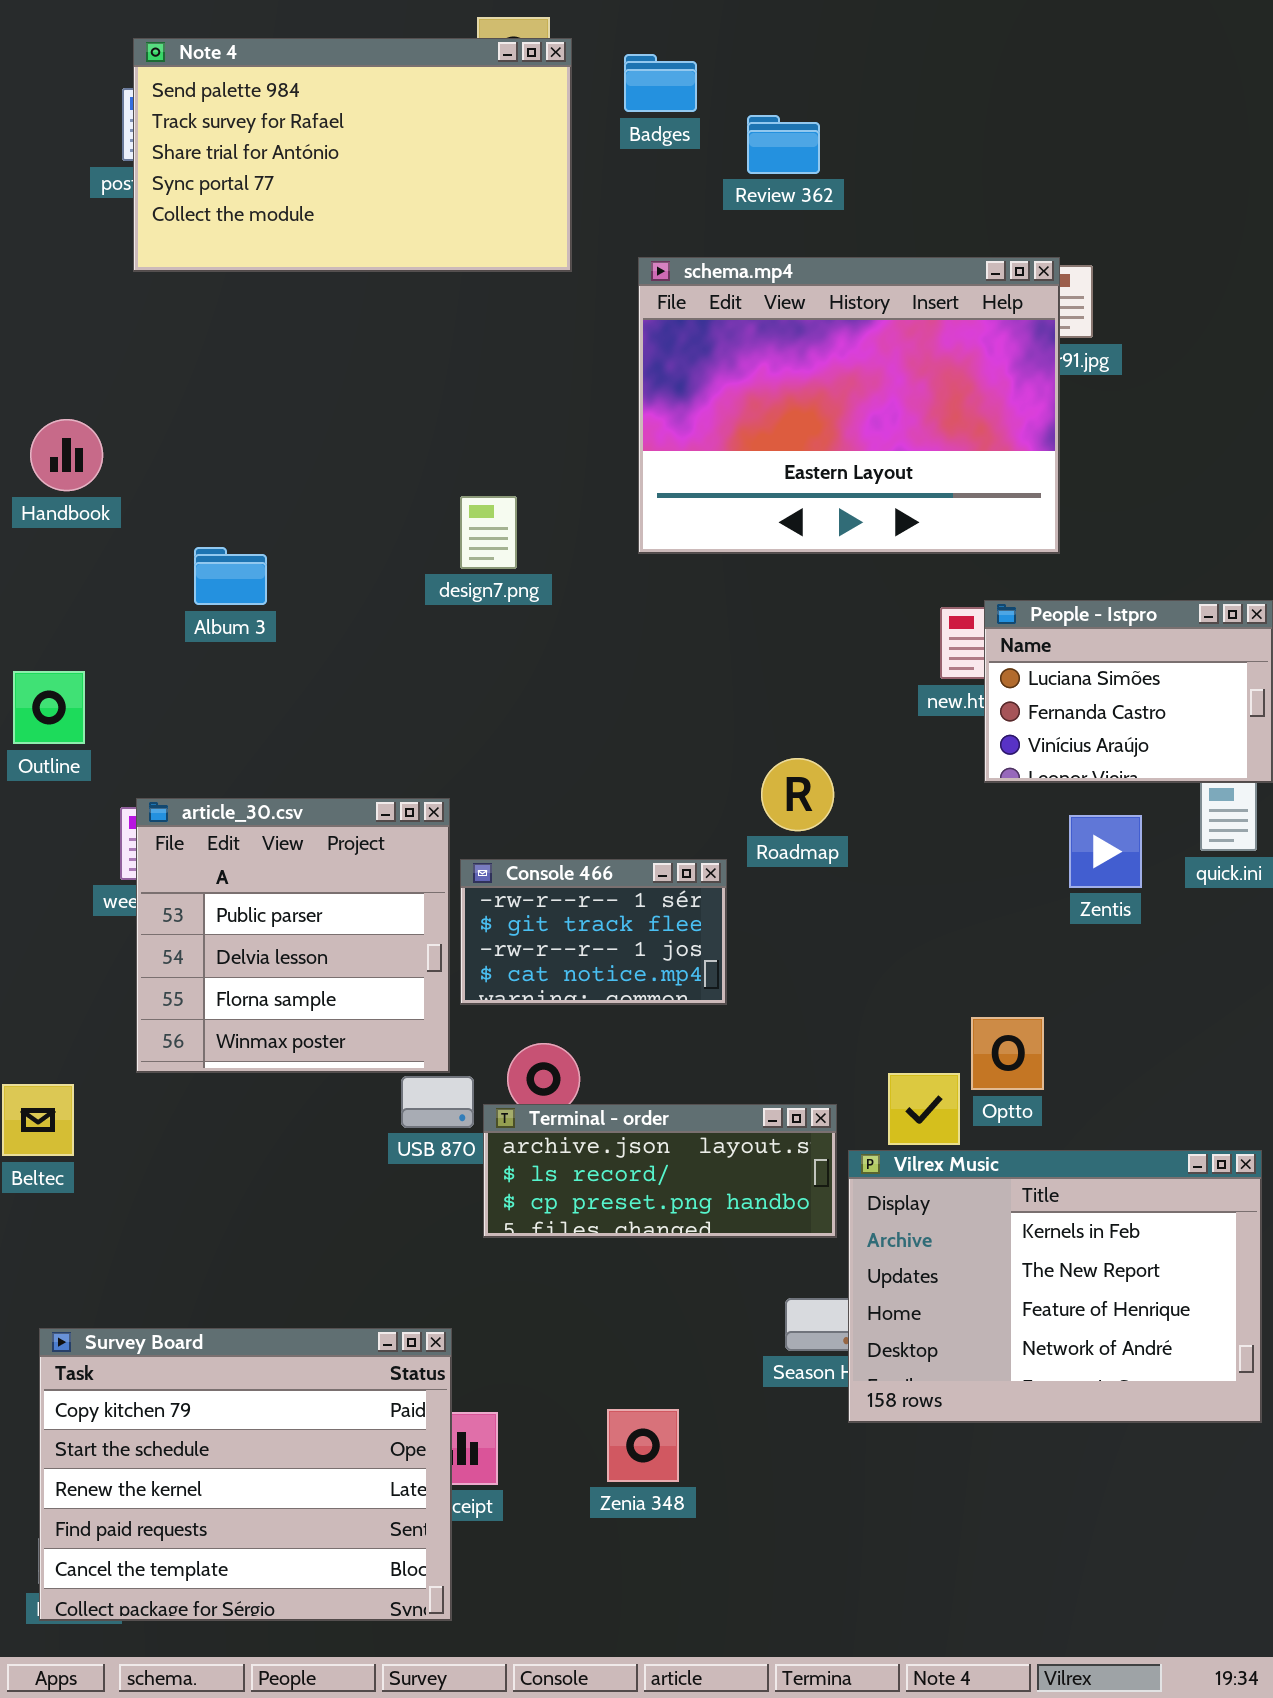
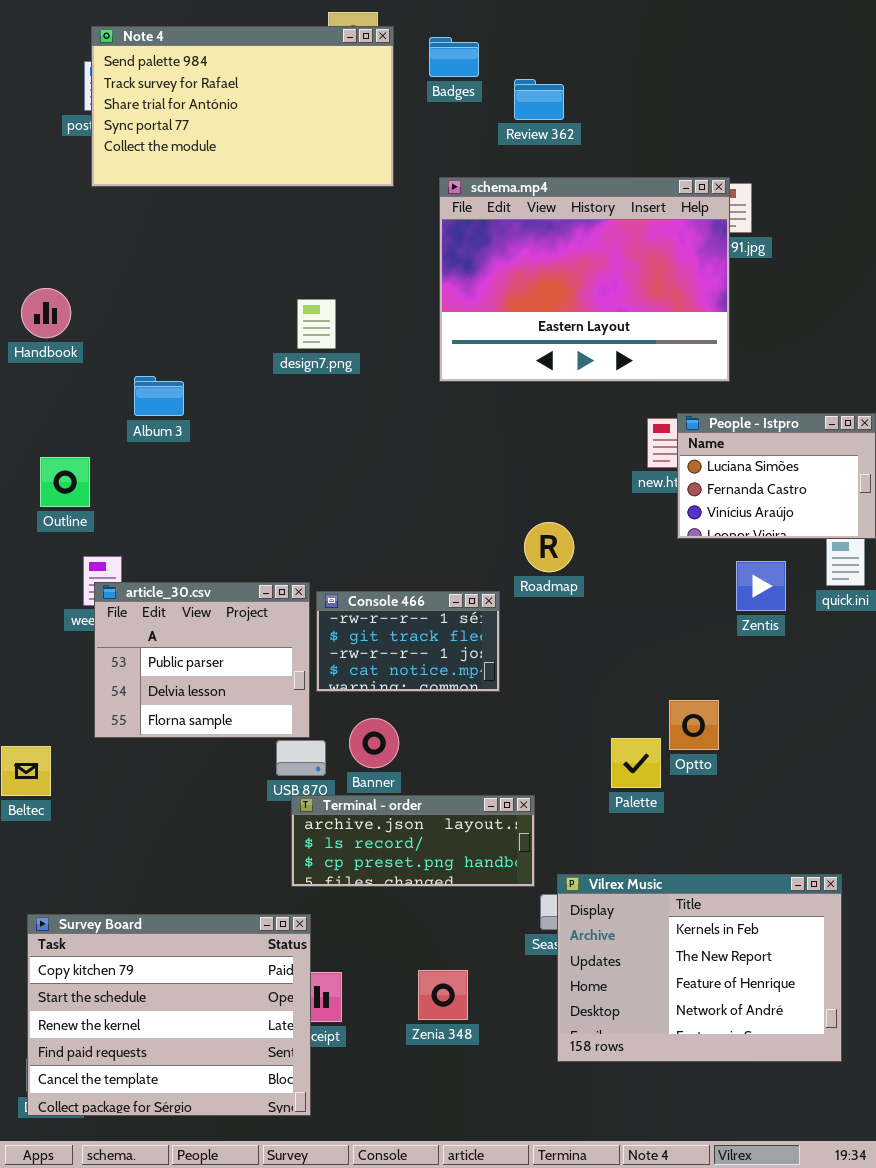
design7.png: [460,496,517,569] -> [297,299,336,349], moved
Outline: [13,671,85,744] -> [40,457,90,507], moved
article_30.csv: [136,798,450,1073] -> [94,582,310,738], resized
Terminal - order: [483,1104,837,1238] -> [291,795,535,887], moved
Vilrex Music: [848,1150,1262,1423] -> [557,874,842,1062], moved

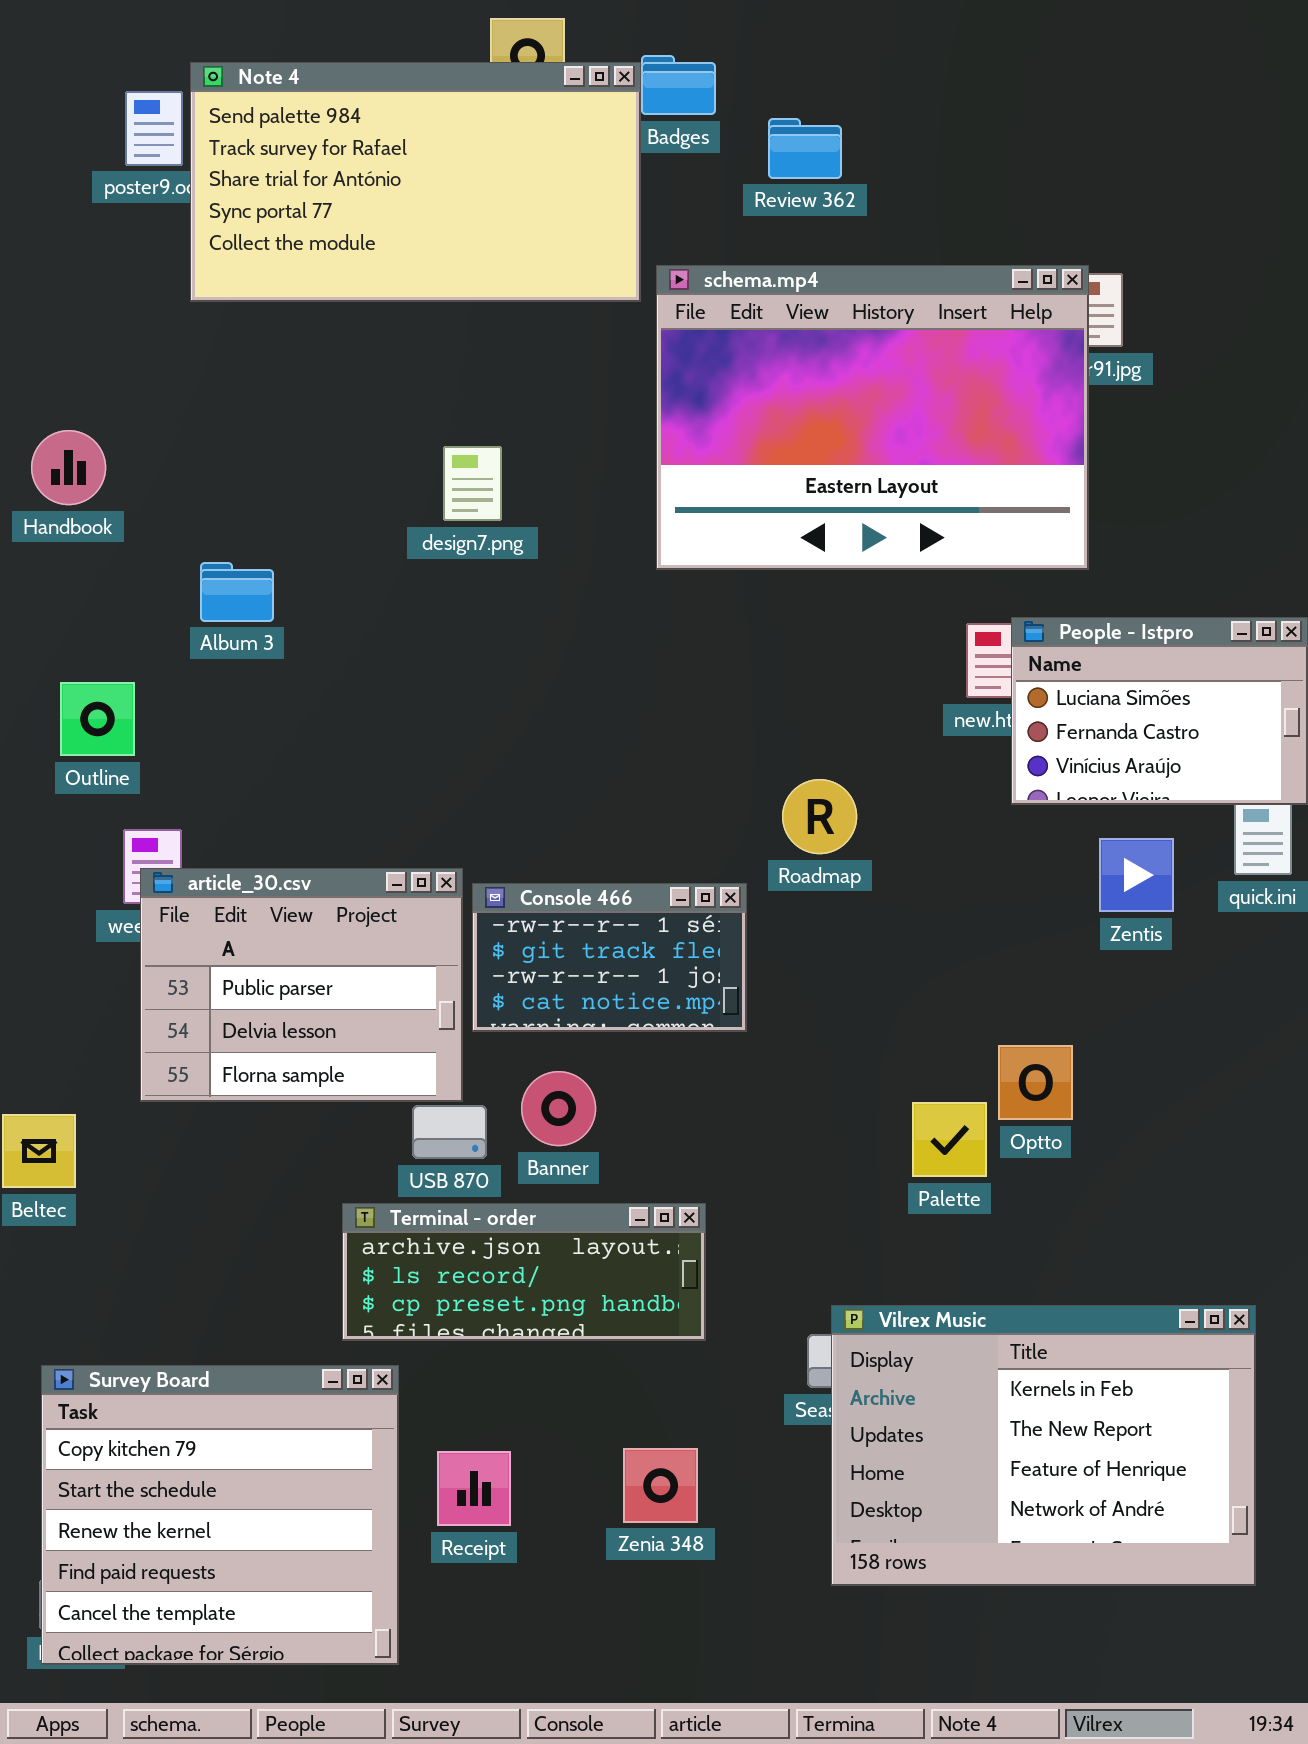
Note 4: [91,26,394,187] -> [190,62,641,302], moved
Terminal - order: [291,795,535,887] -> [342,1203,706,1341], moved
Survey Board: [27,914,311,1116] -> [41,1365,399,1665], resized

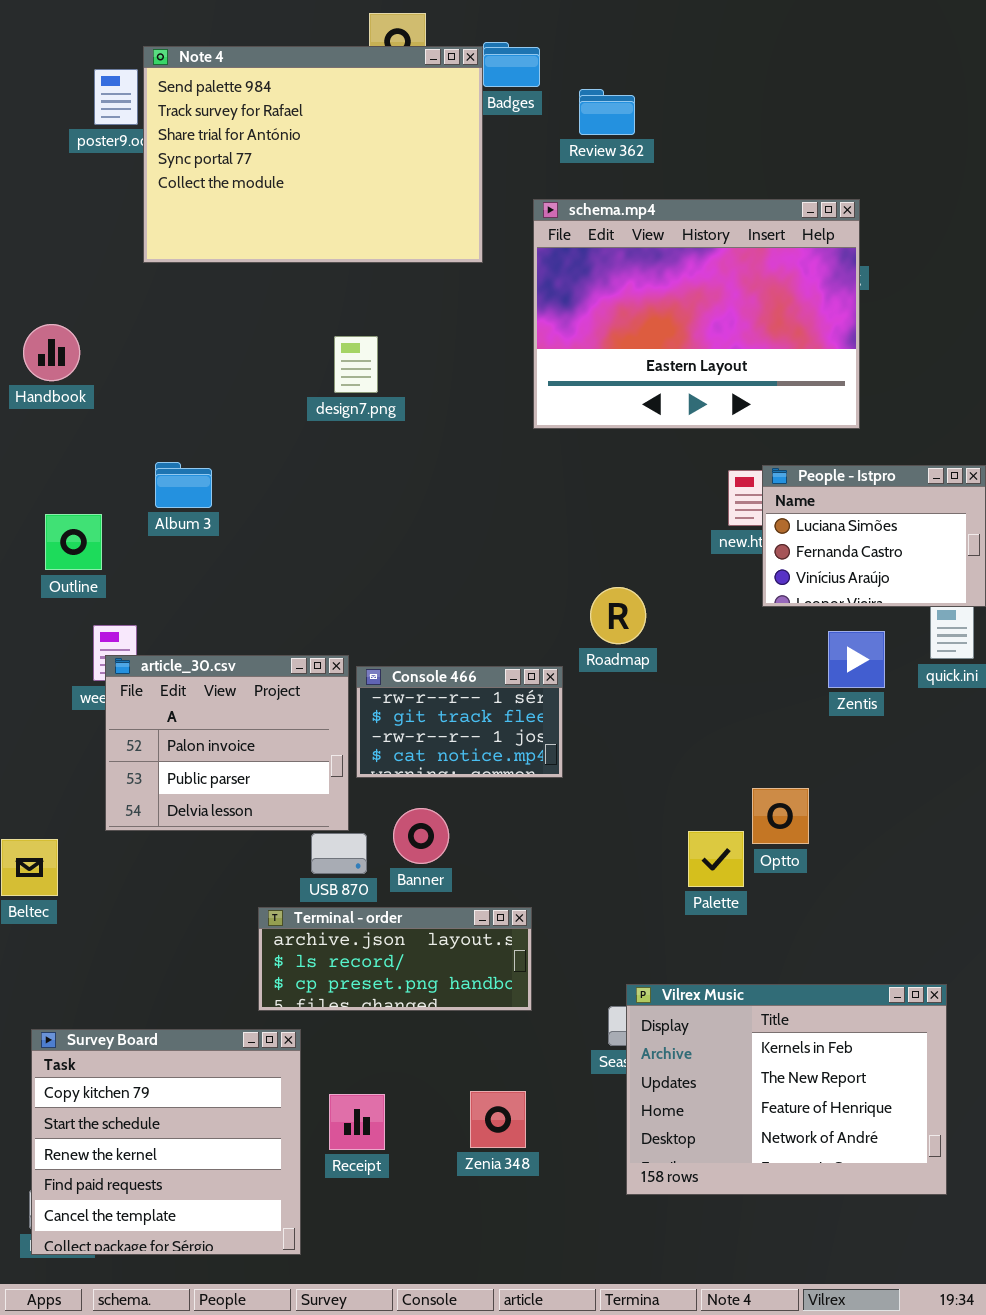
Note 4: [190,62,641,302] -> [143,46,483,263], resized
schema.mp4: [656,265,1089,570] -> [533,199,860,429], moved
Album 3: [200,562,274,622] -> [155,462,212,508], moved
article_30.csv: [140,868,463,1102] -> [105,655,349,831], scrolled up 1 row

